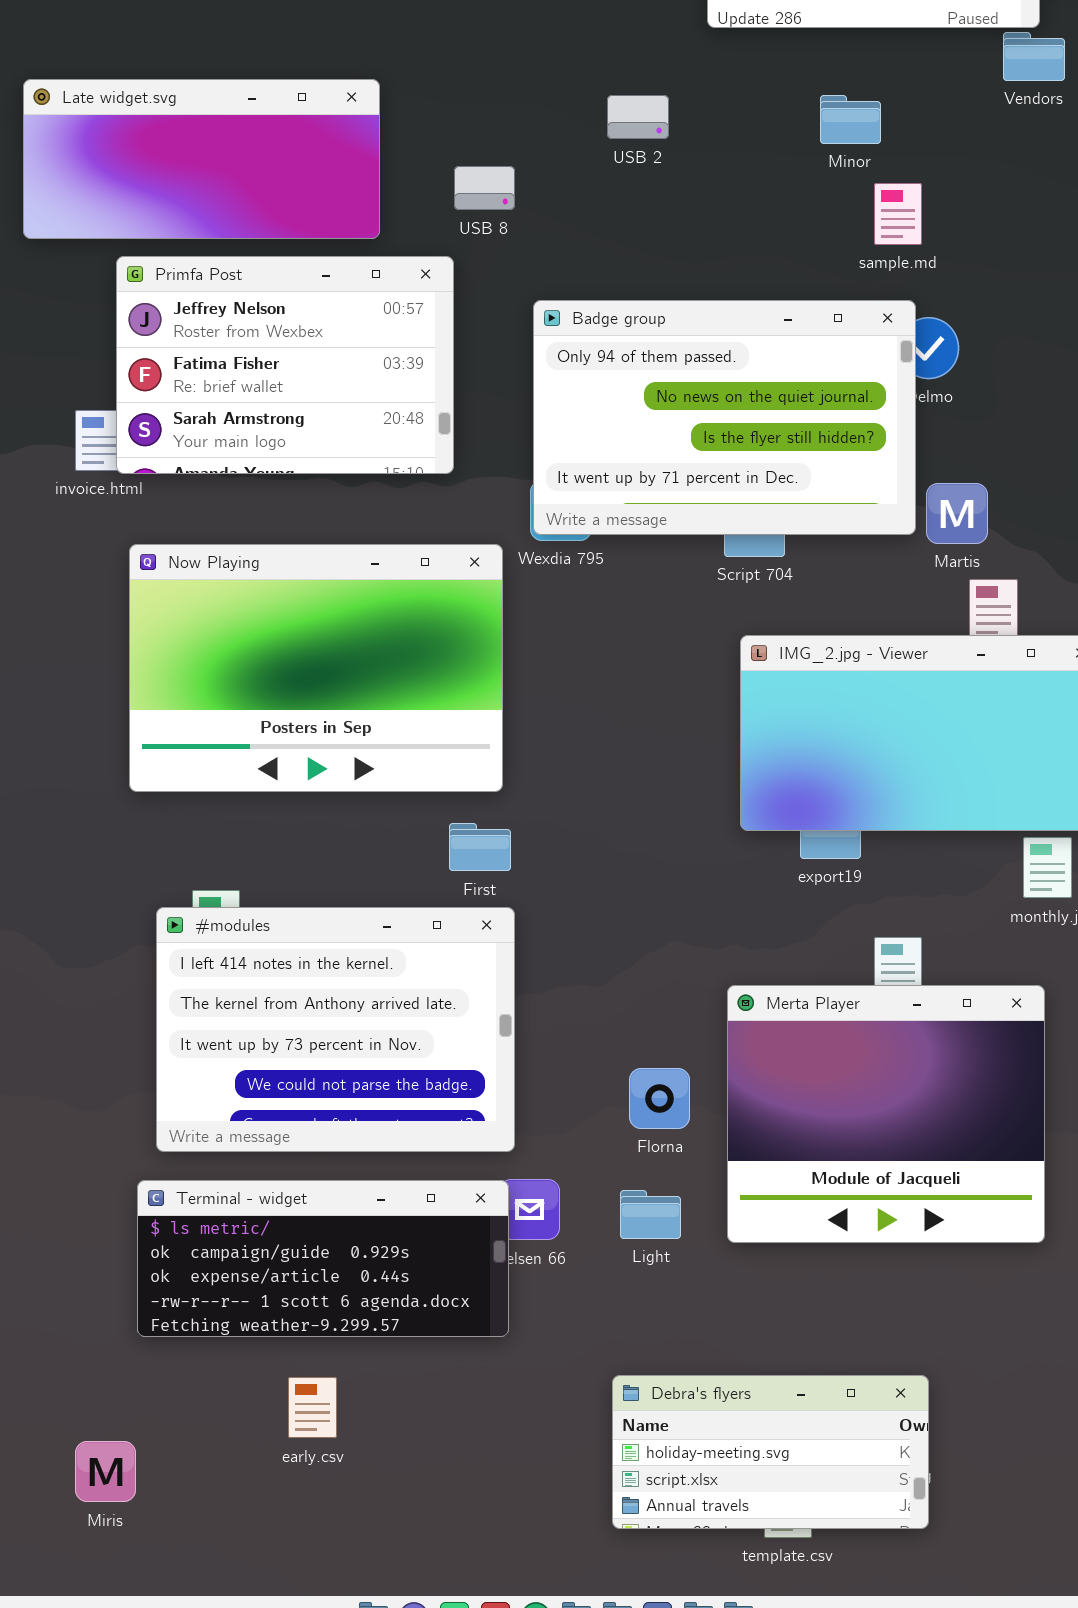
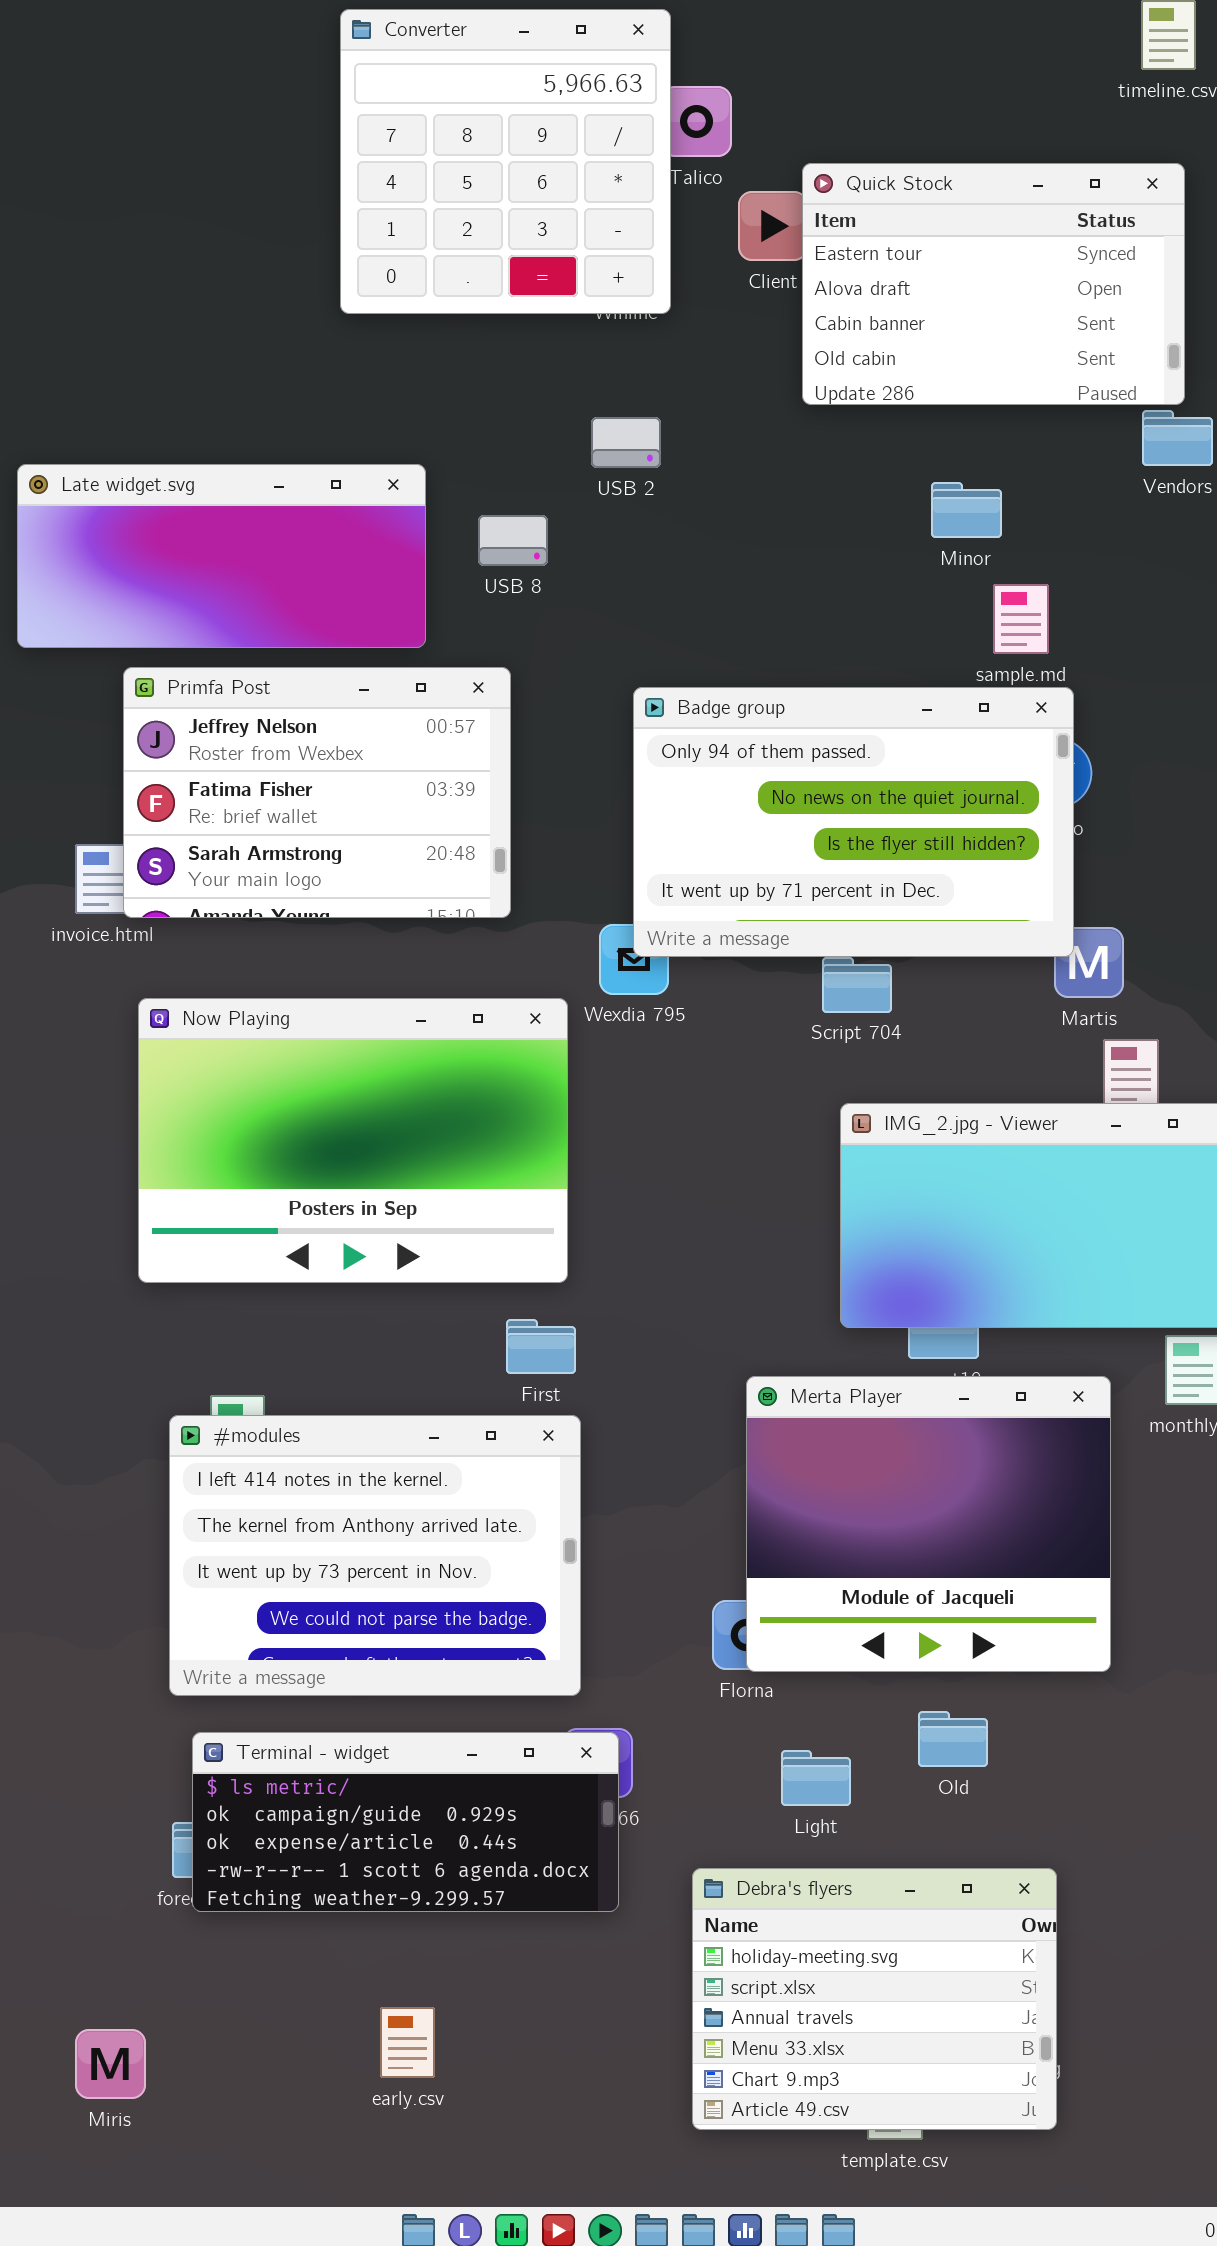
USB 2: [607,95,669,139] -> [591,417,661,468], moved
USB 8: [454,166,515,210] -> [478,515,548,566], moved
Badge group: [533,300,916,535] -> [633,687,1074,957], moved
Merta Player: [727,985,1045,1243] -> [746,1376,1111,1672], moved
Terminal - widget: [137,1180,509,1337] -> [192,1732,619,1912], moved
Light: [620,1190,681,1239] -> [781,1750,851,1806], moved
Debra's flyers: [612,1375,929,1529] -> [692,1868,1057,2130], resized
early.csv: [288,1377,337,1438] -> [380,2007,435,2078], moved

